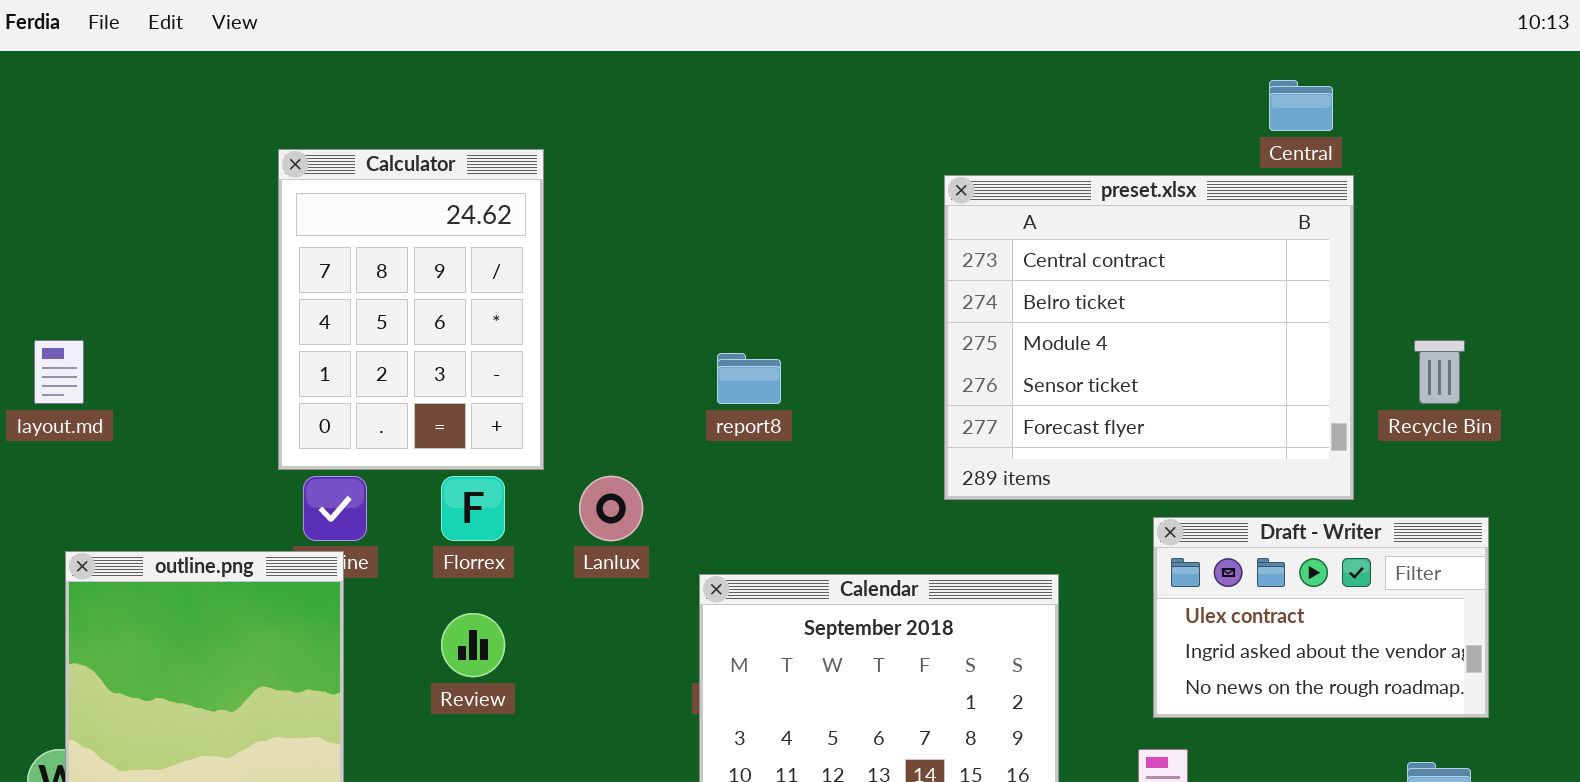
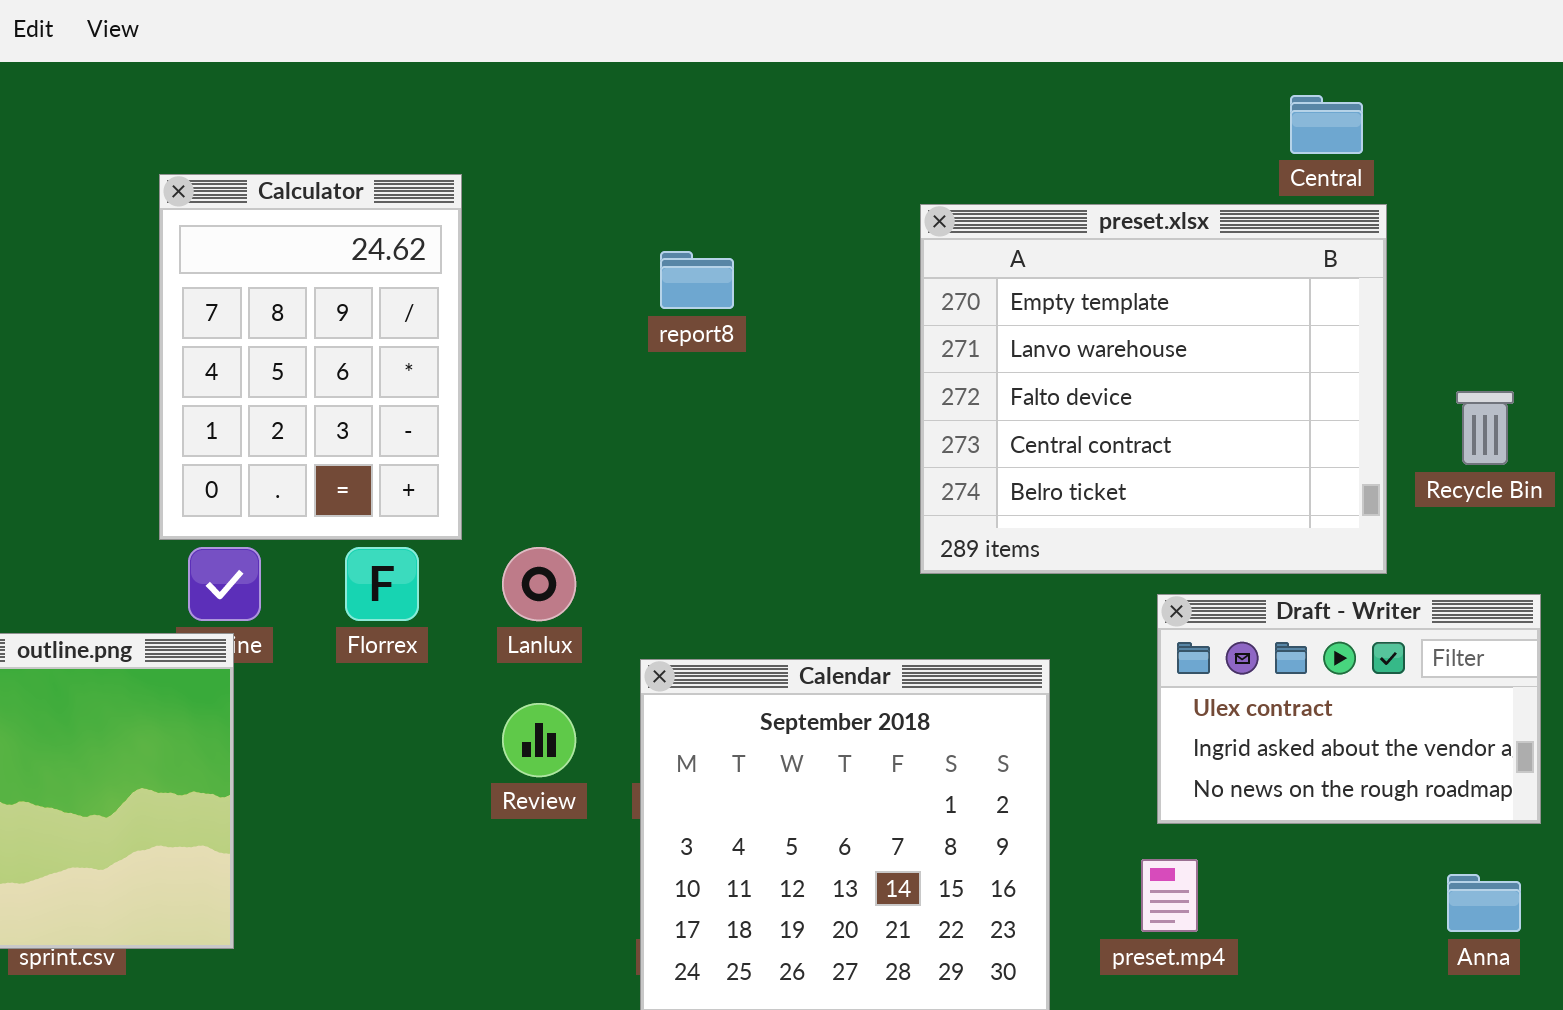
preset.xlsx: [944,175,1354,500] -> [920,204,1387,574], scrolled up 3 rows
report8: [717,353,781,404] -> [660,251,734,309], moved
Review: [441,613,505,677] -> [502,703,576,777], moved

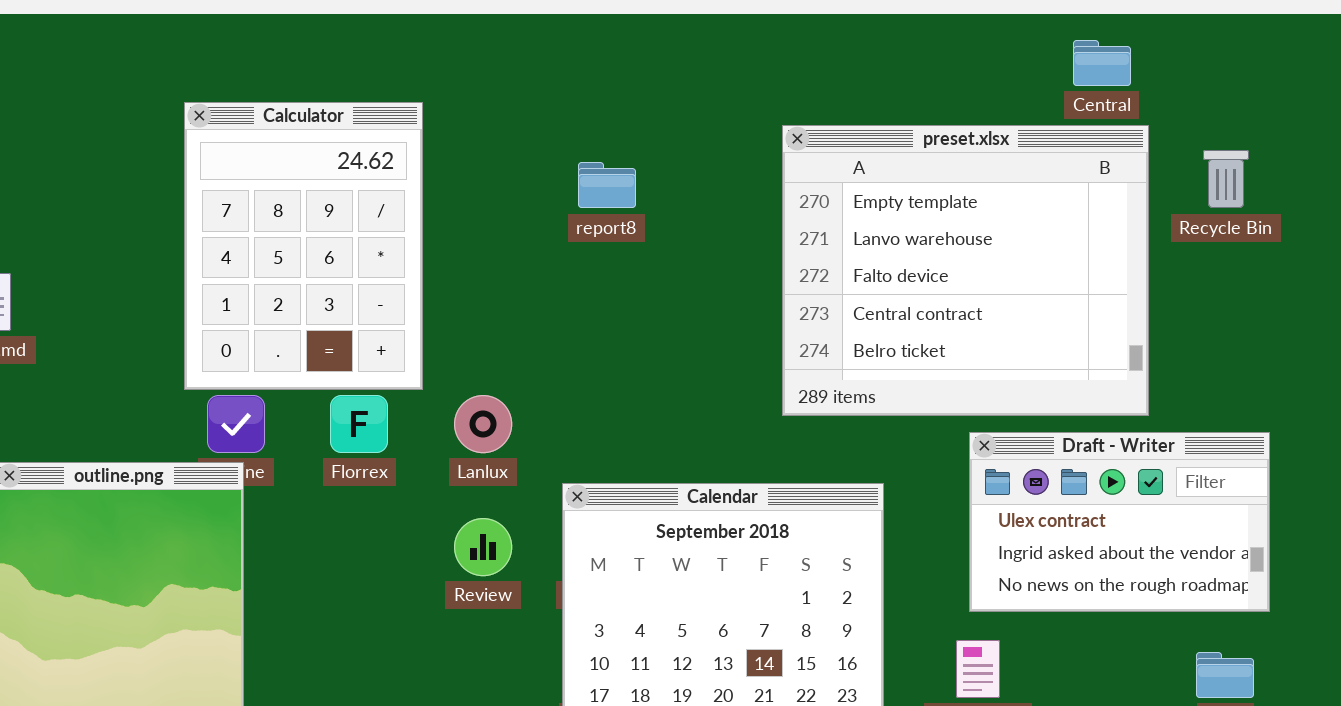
Recycle Bin: [1456,391,1514,465] -> [1203,150,1249,208], moved

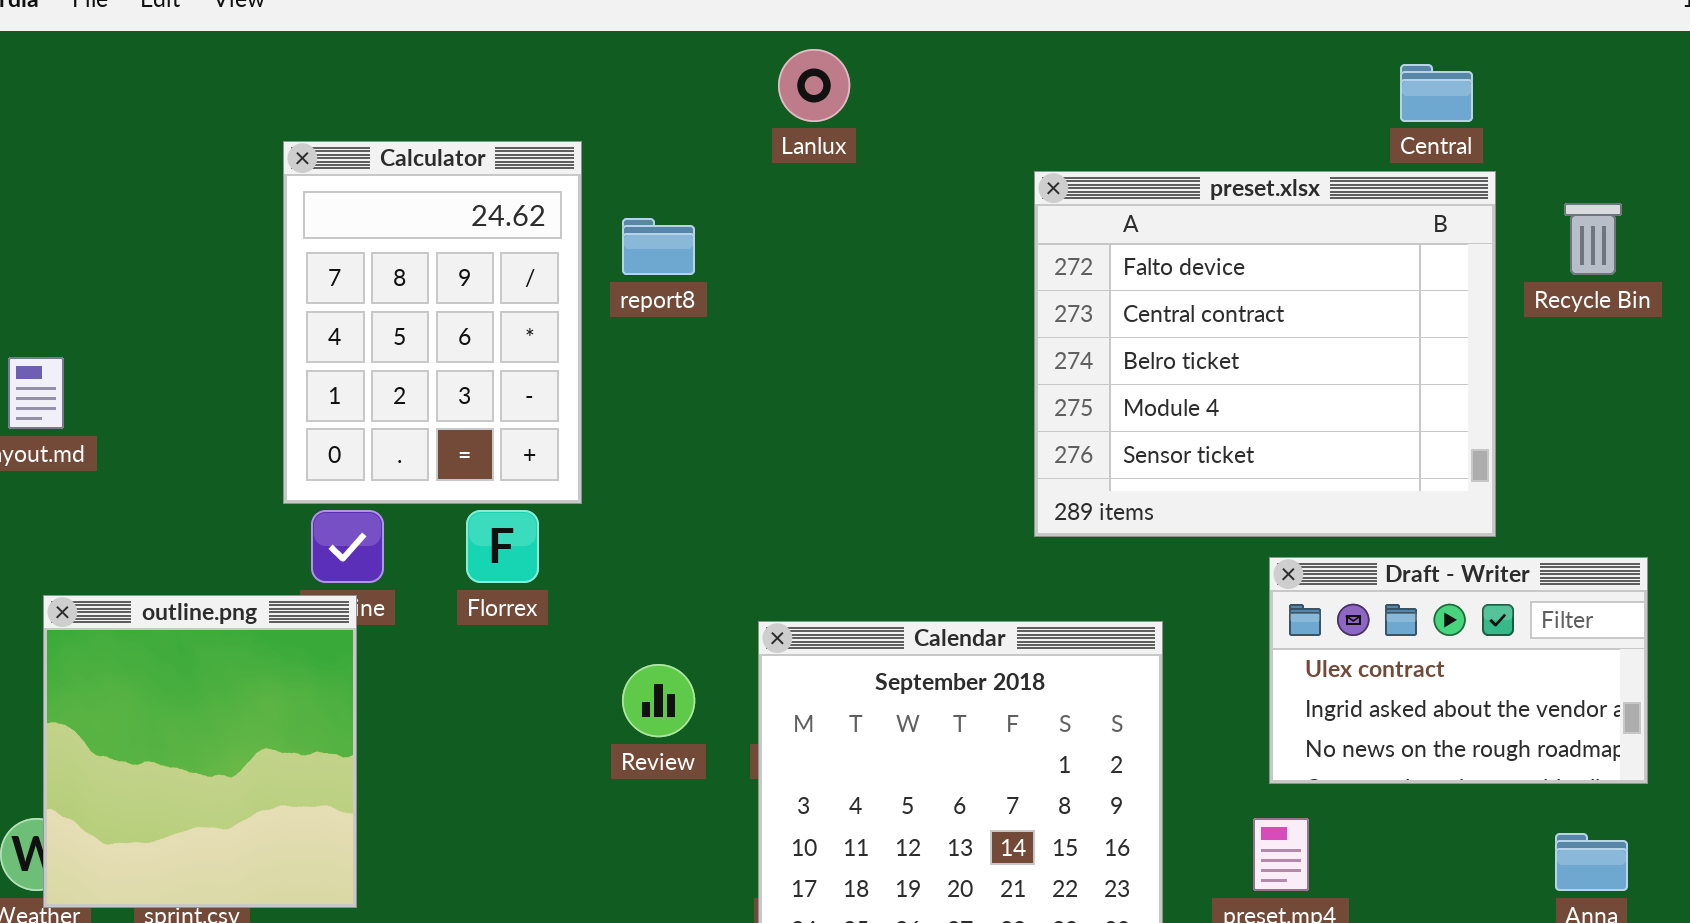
preset.xlsx: [782,125,1149,416] -> [1034,171,1496,537], scrolled down 2 rows
report8: [578,162,636,208] -> [622,218,695,275], moved
Lanlux: [454,395,512,453] -> [778,49,850,122], moved

